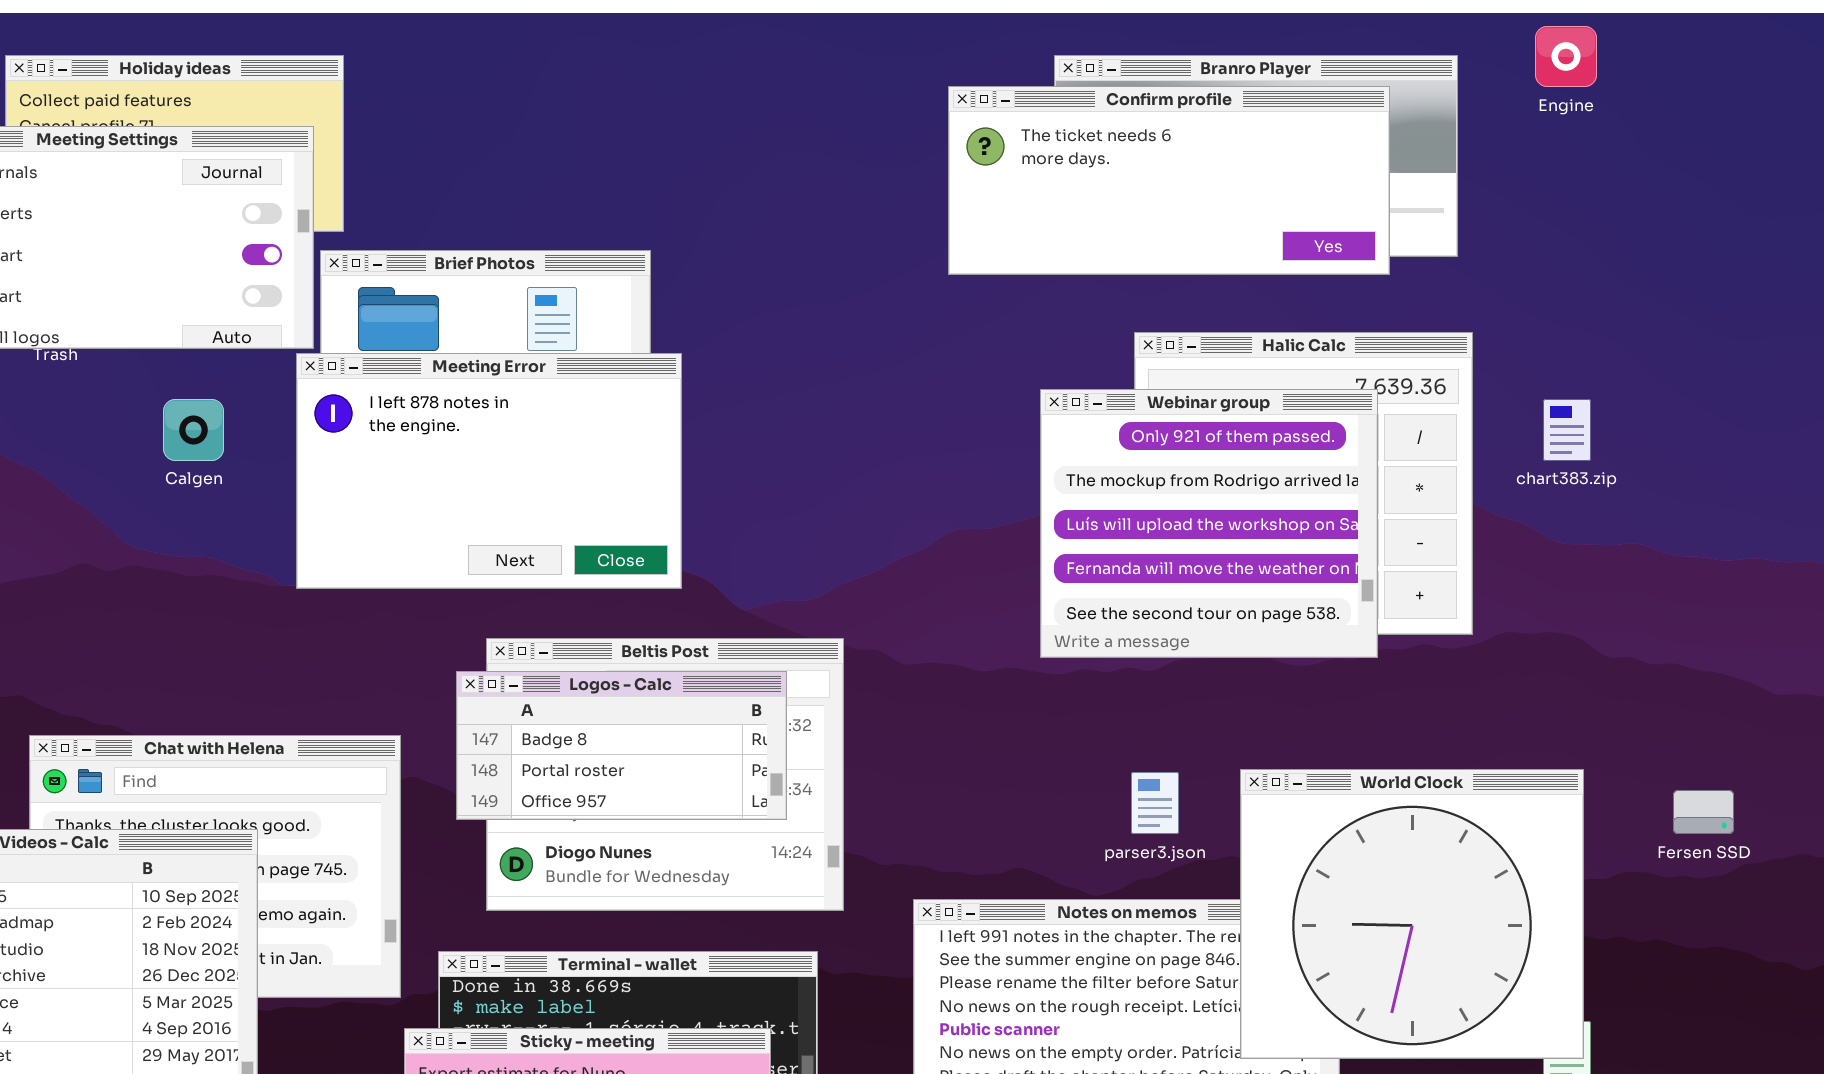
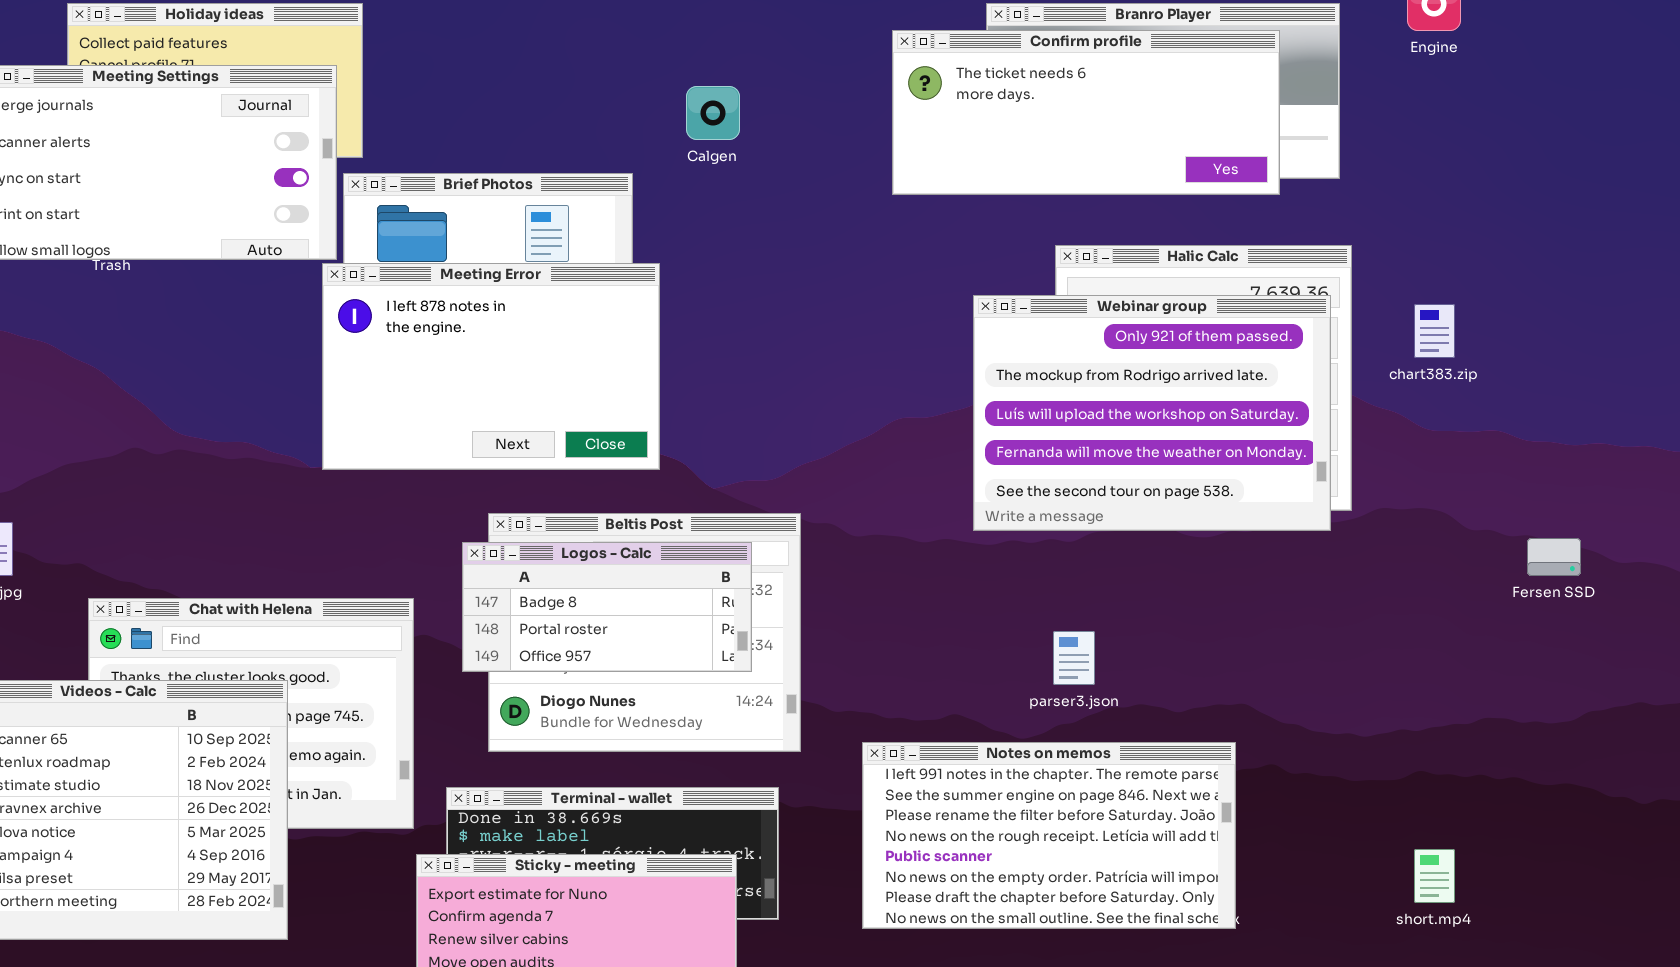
Webinar group: [1040,389,1378,658] -> [973,295,1331,531], resized
Calgen: [163,399,224,461] -> [686,86,740,140], moved
World Clock: [1240,769,1584,1059] -> none, closed
Fersen SSD: [1673,790,1734,834] -> [1527,538,1581,576], moved

